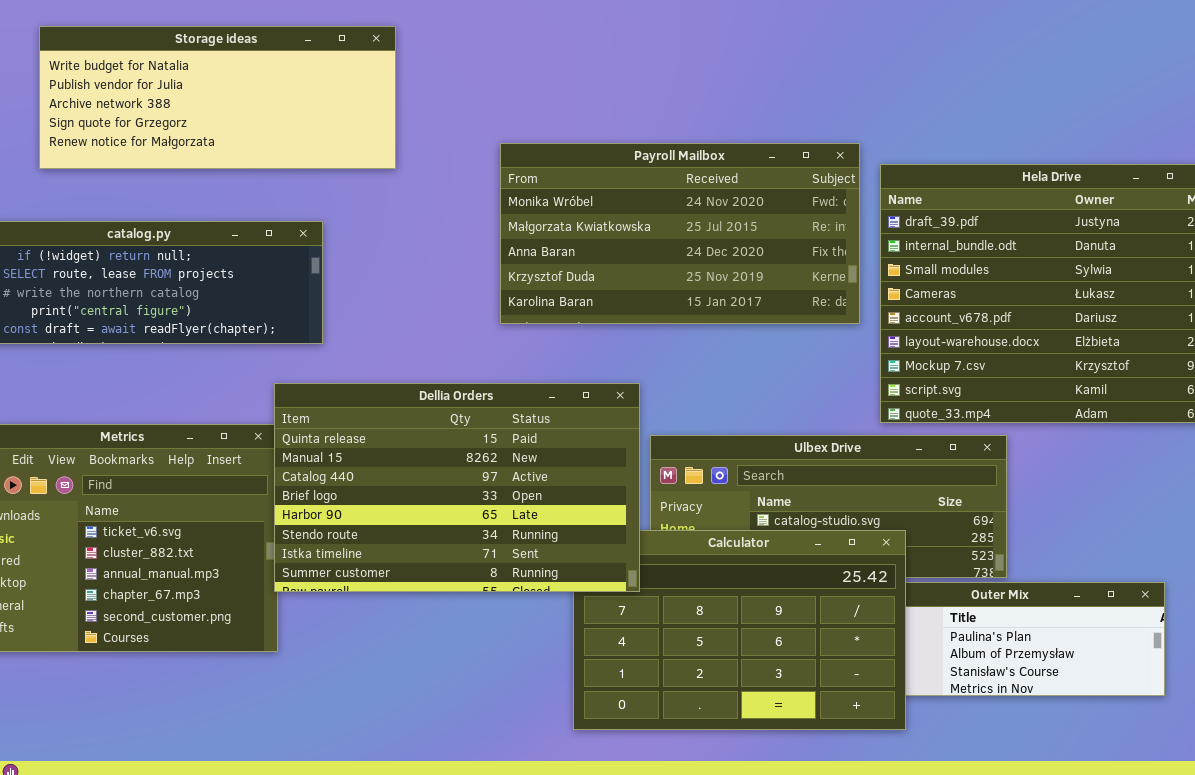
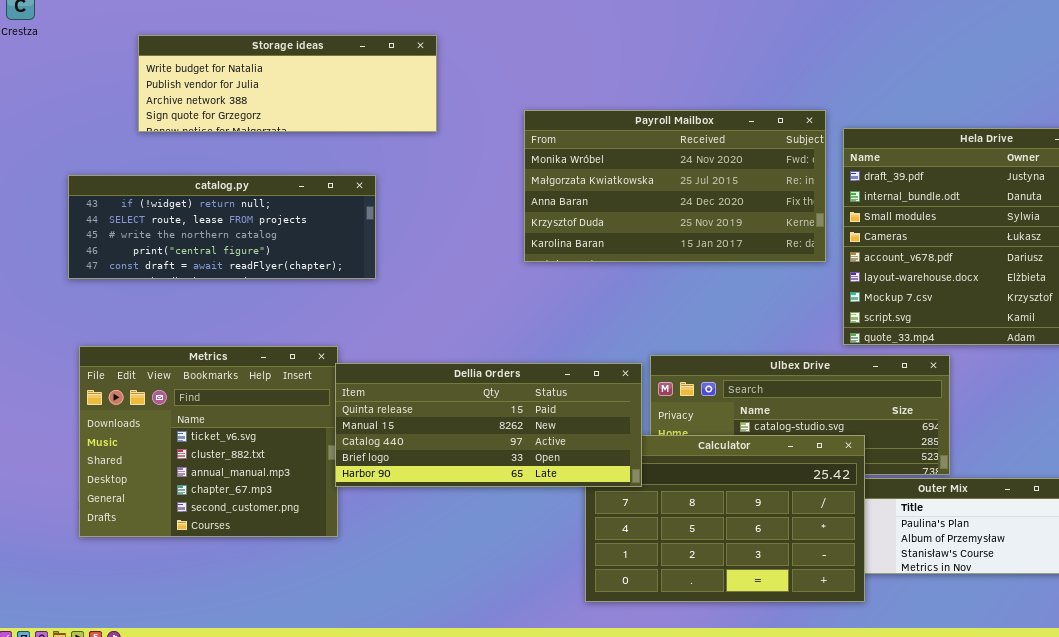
Storage ideas: [39,26,396,169] -> [138,35,437,132], resized
Dellia Orders: [274,383,640,592] -> [335,363,642,487], resized

